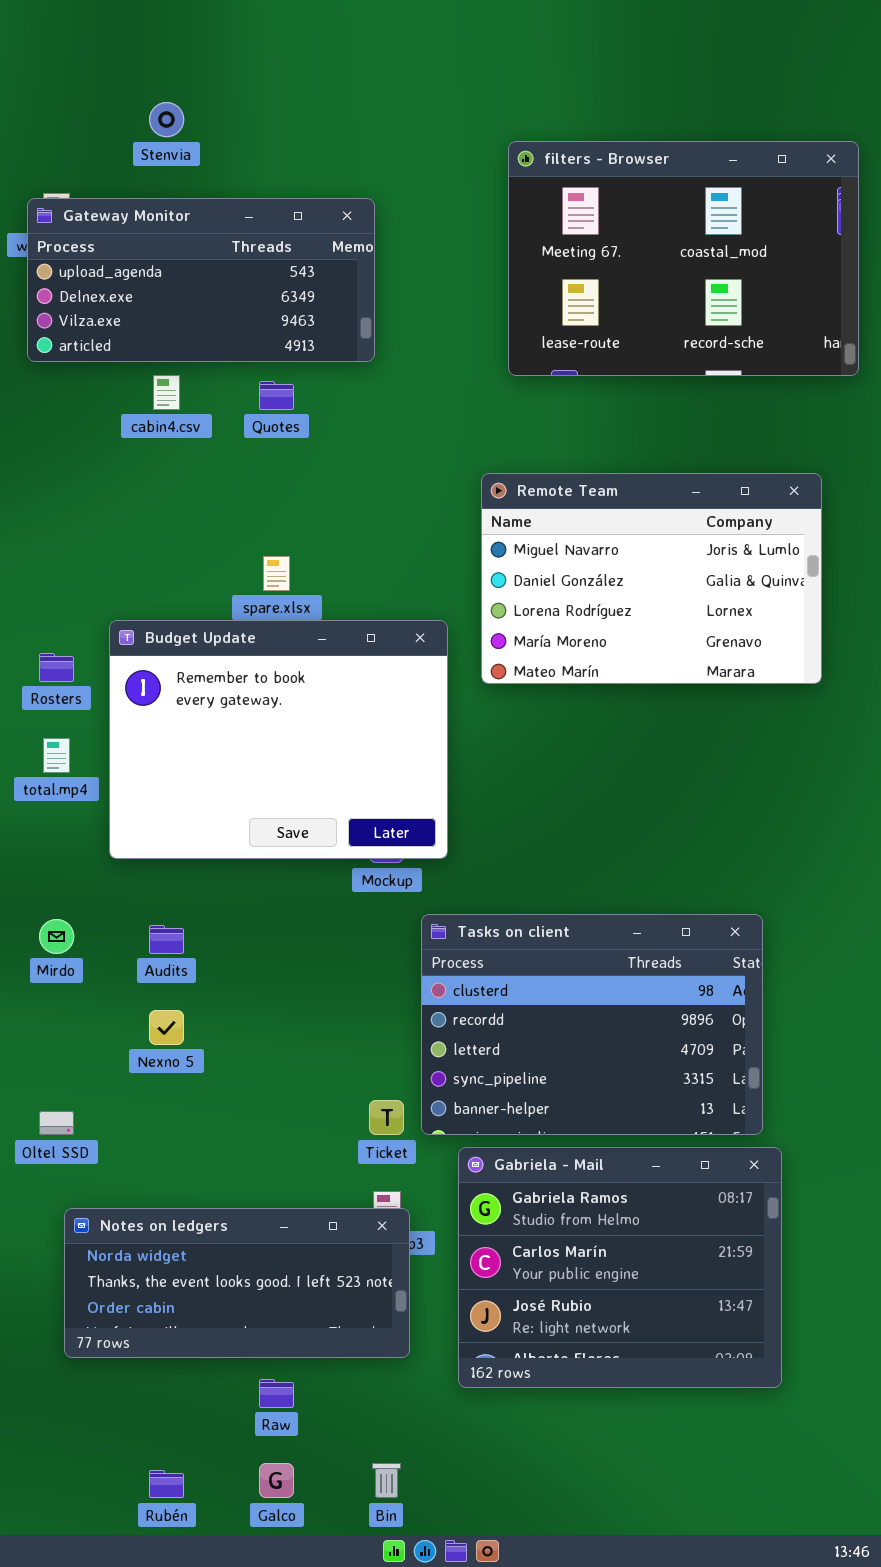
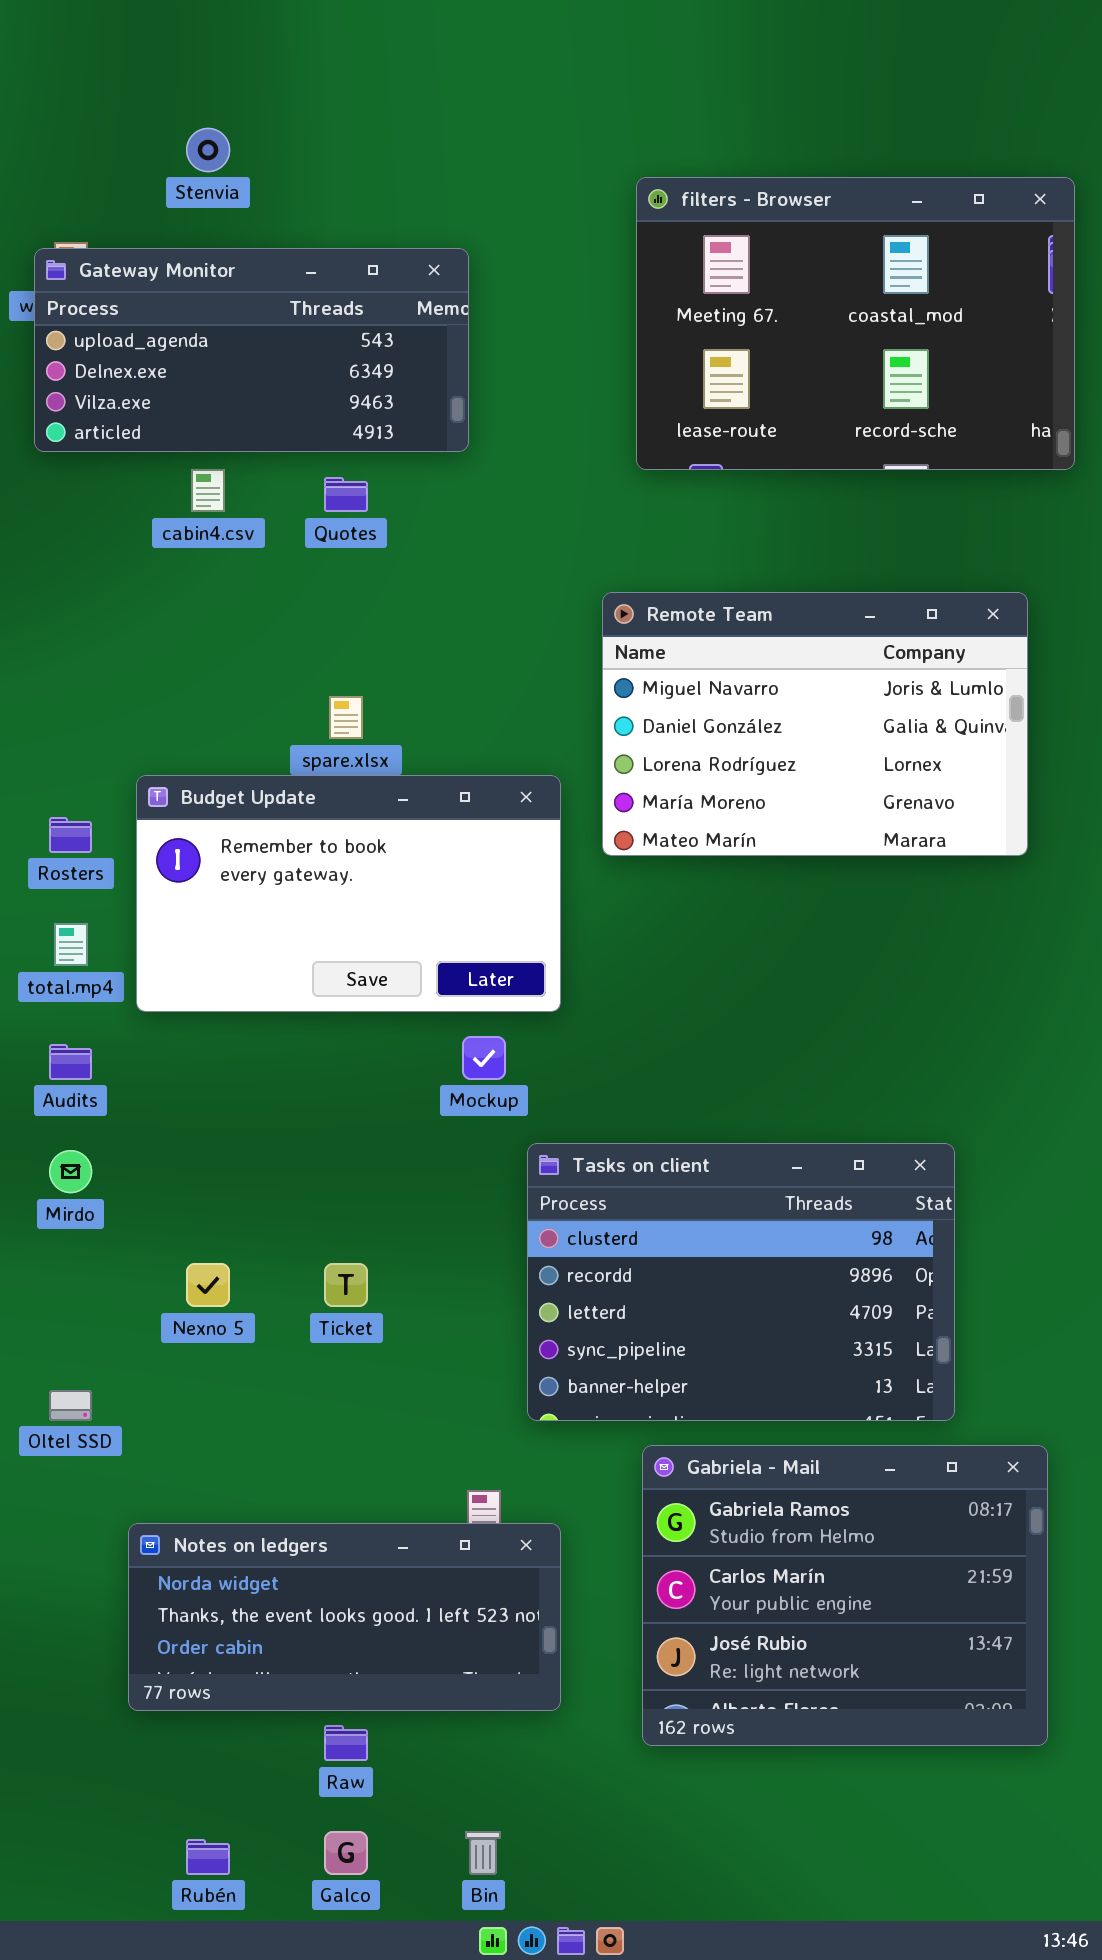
Budget Update: [109,620,448,859] -> [136,775,561,1012], resized
Audits: [149,925,184,954] -> [49,1044,92,1080], moved
Ticket: [369,1100,404,1135] -> [324,1263,368,1307], moved
Gabriela - Mail: [458,1147,782,1388] -> [642,1445,1048,1746], moved
Notes on ledgers: [64,1208,410,1358] -> [128,1523,561,1711], moved

